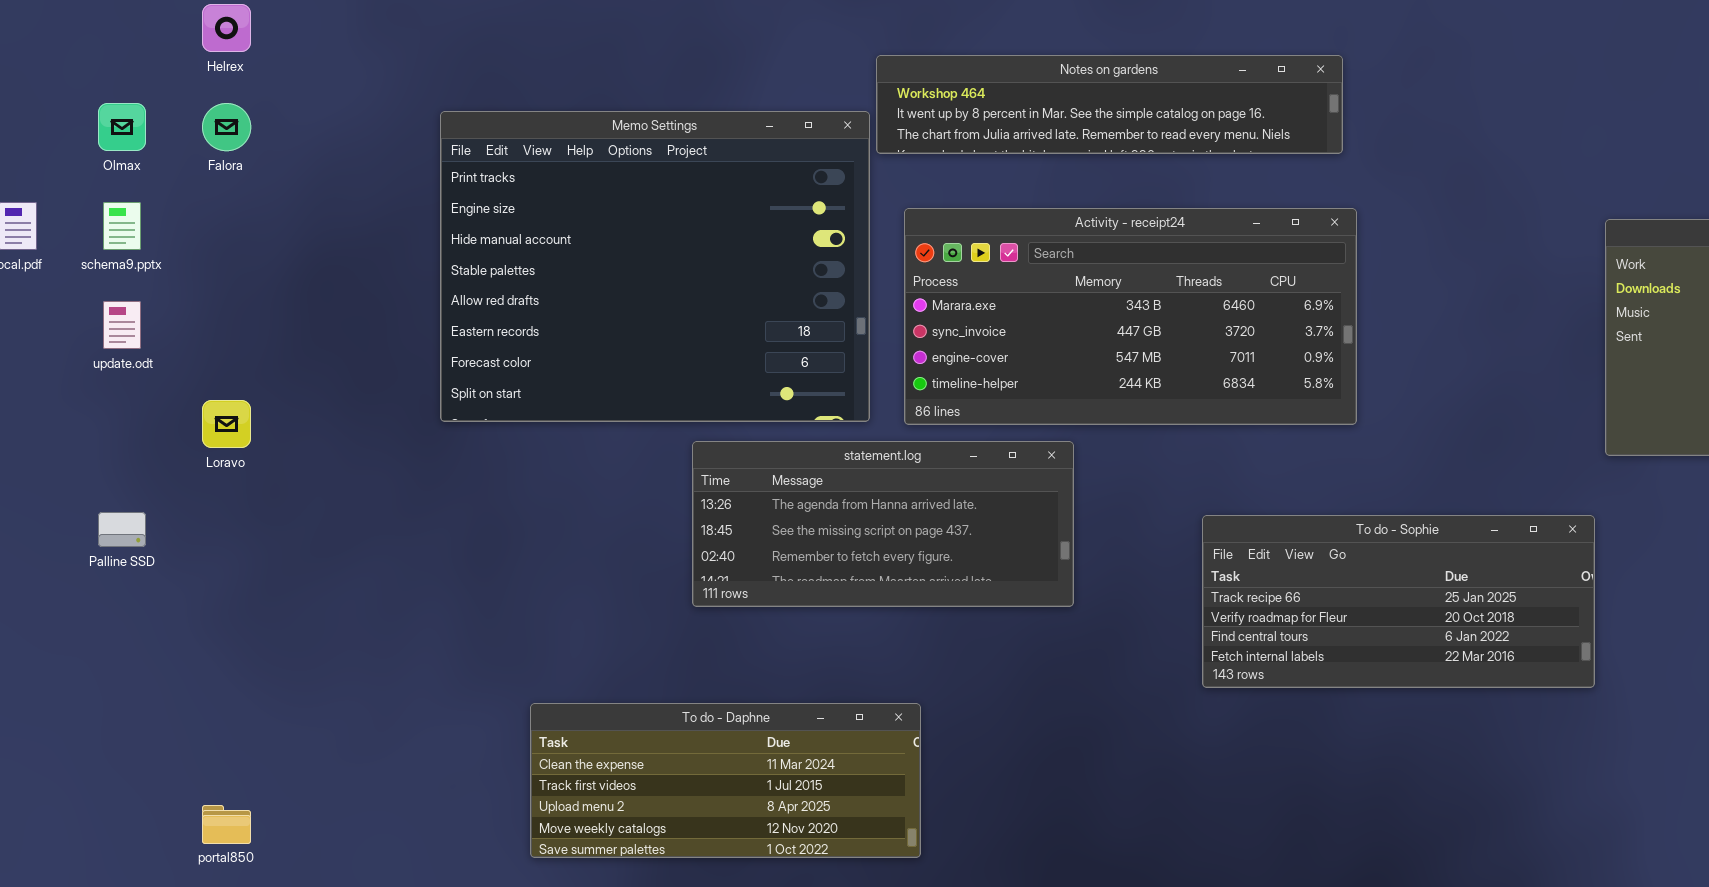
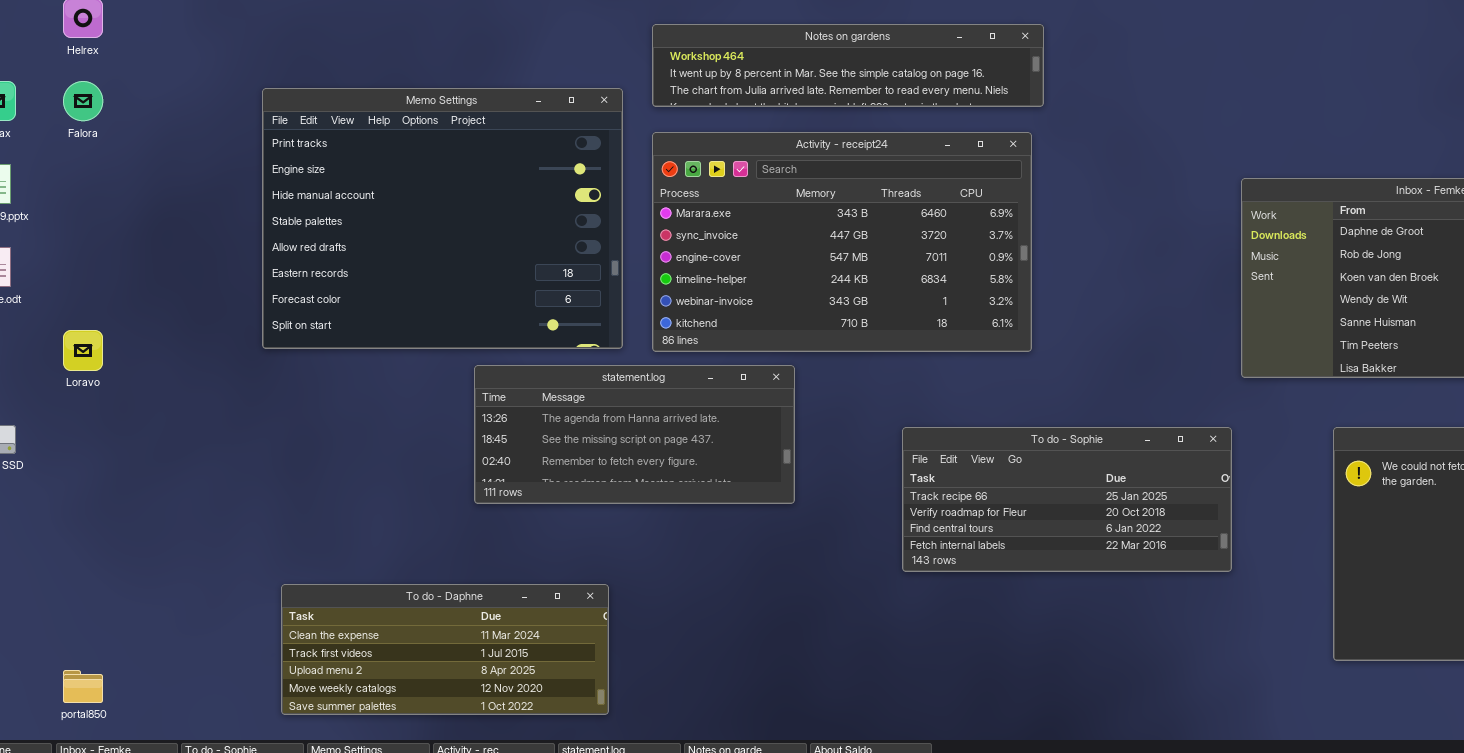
Notes on gardens: [876,55,1343,154] -> [652,24,1044,107], moved
Activity - receipt24: [904,208,1357,425] -> [652,132,1032,352], resized
To do - Daphne: [530,703,921,858] -> [281,584,609,715], moved

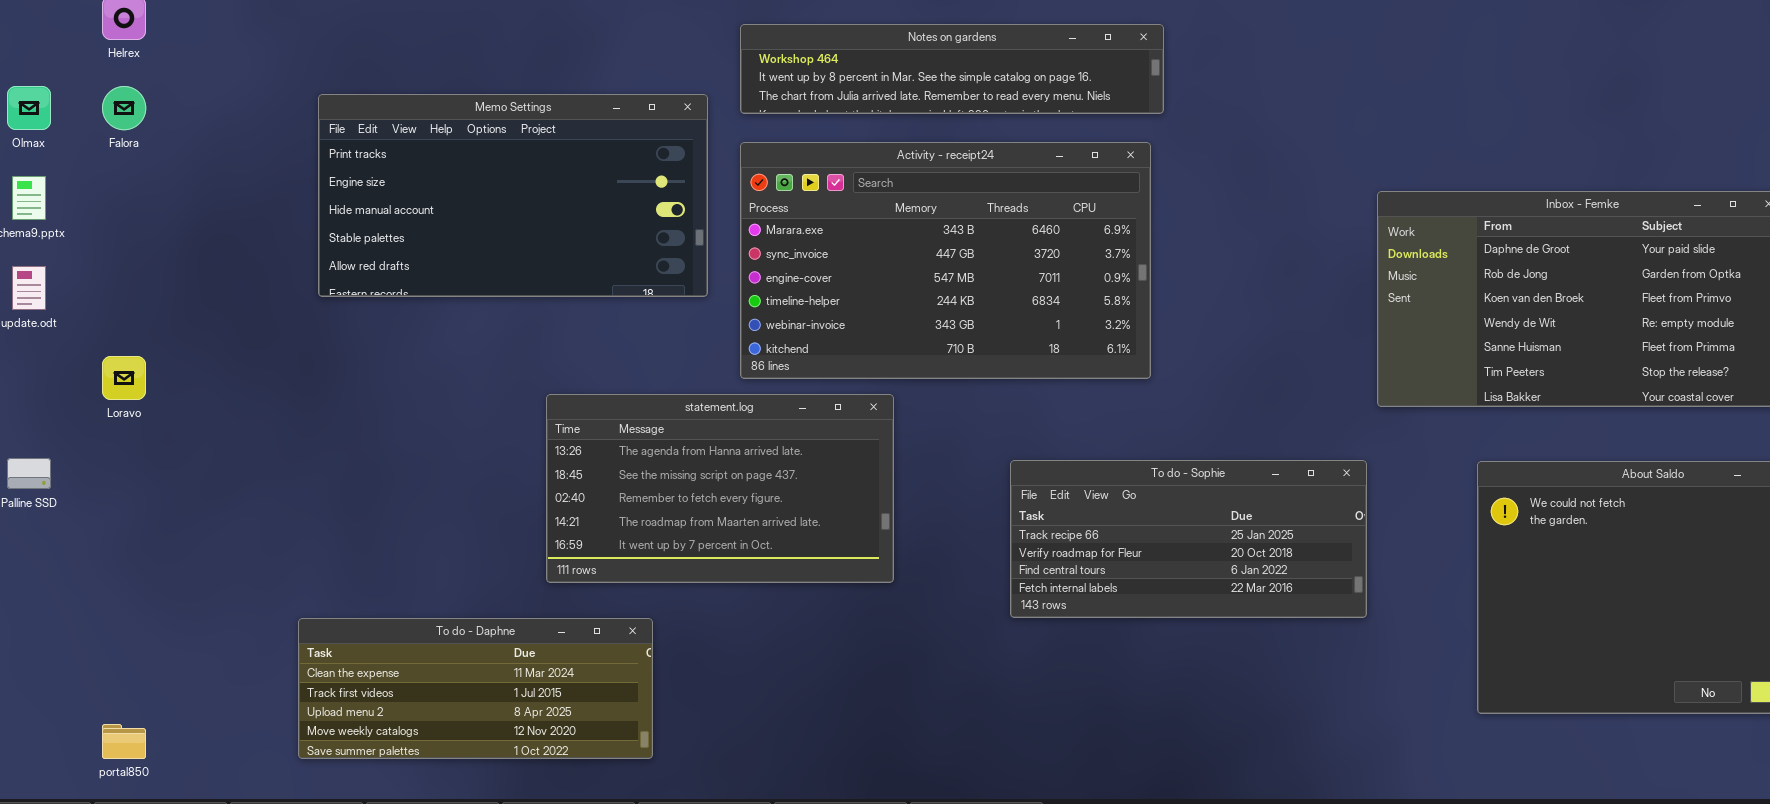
Memo Settings: [262,88,623,349] -> [318,94,708,297], resized
statement.log: [474,365,795,504] -> [546,394,894,583], resized
To do - Daphne: [281,584,609,715] -> [298,618,653,759], moved

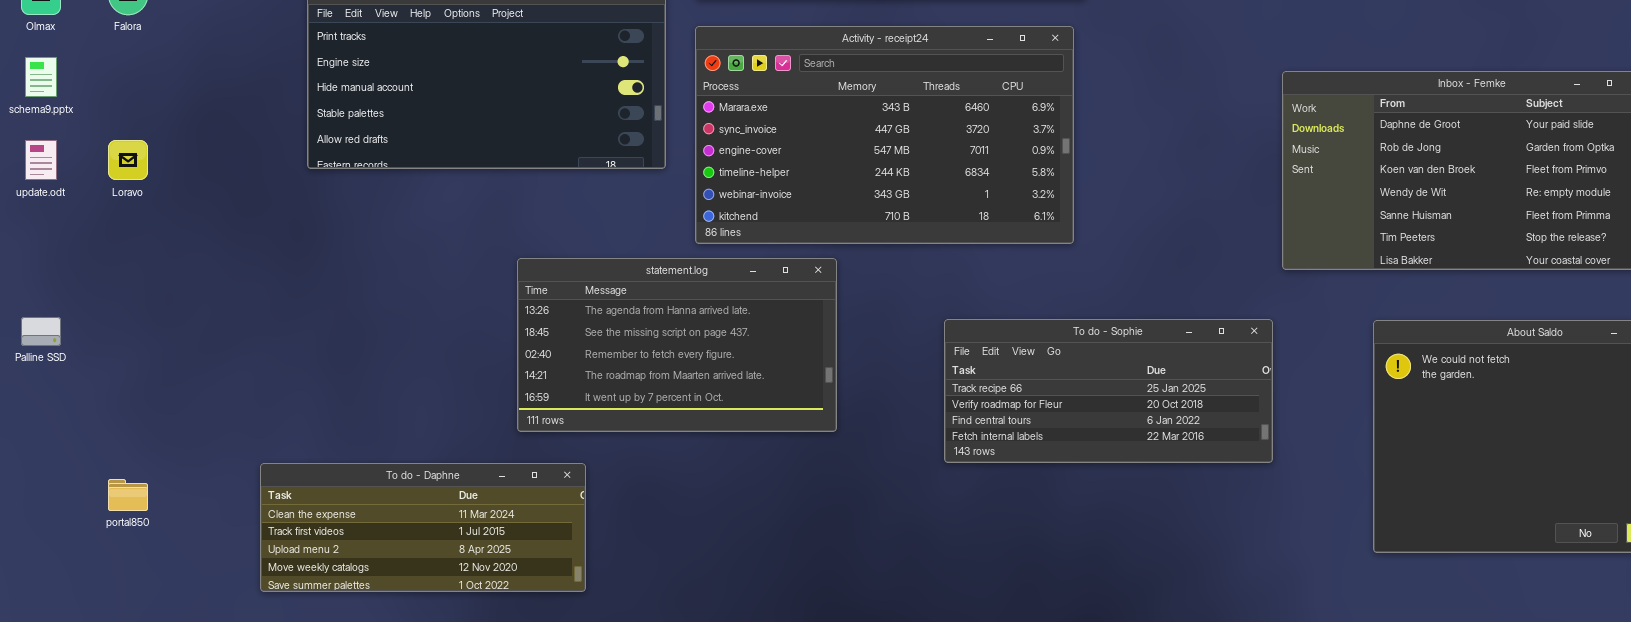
Loravo: [102,356,146,400] -> [108,140,148,180], moved
To do - Daphne: [298,618,653,759] -> [260,463,586,592], moved
portal850: [102,724,146,759] -> [108,479,148,511], moved

